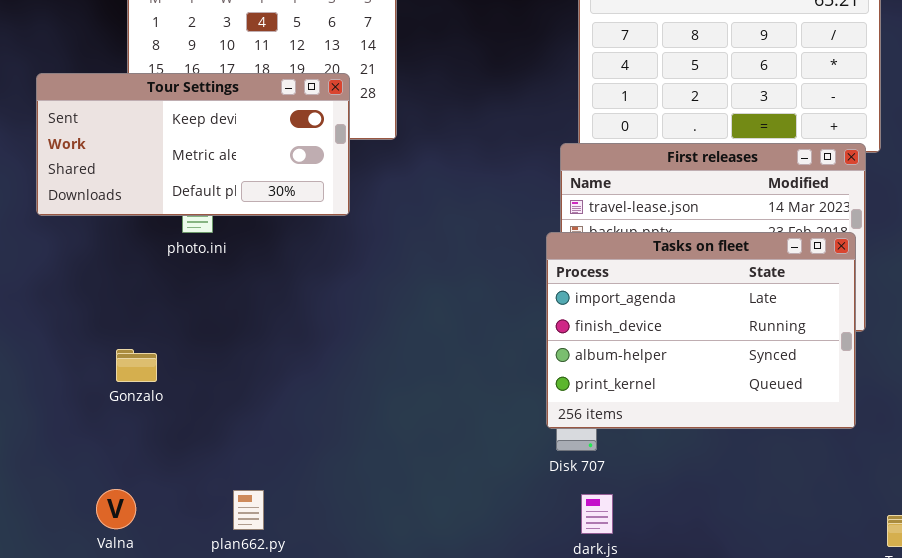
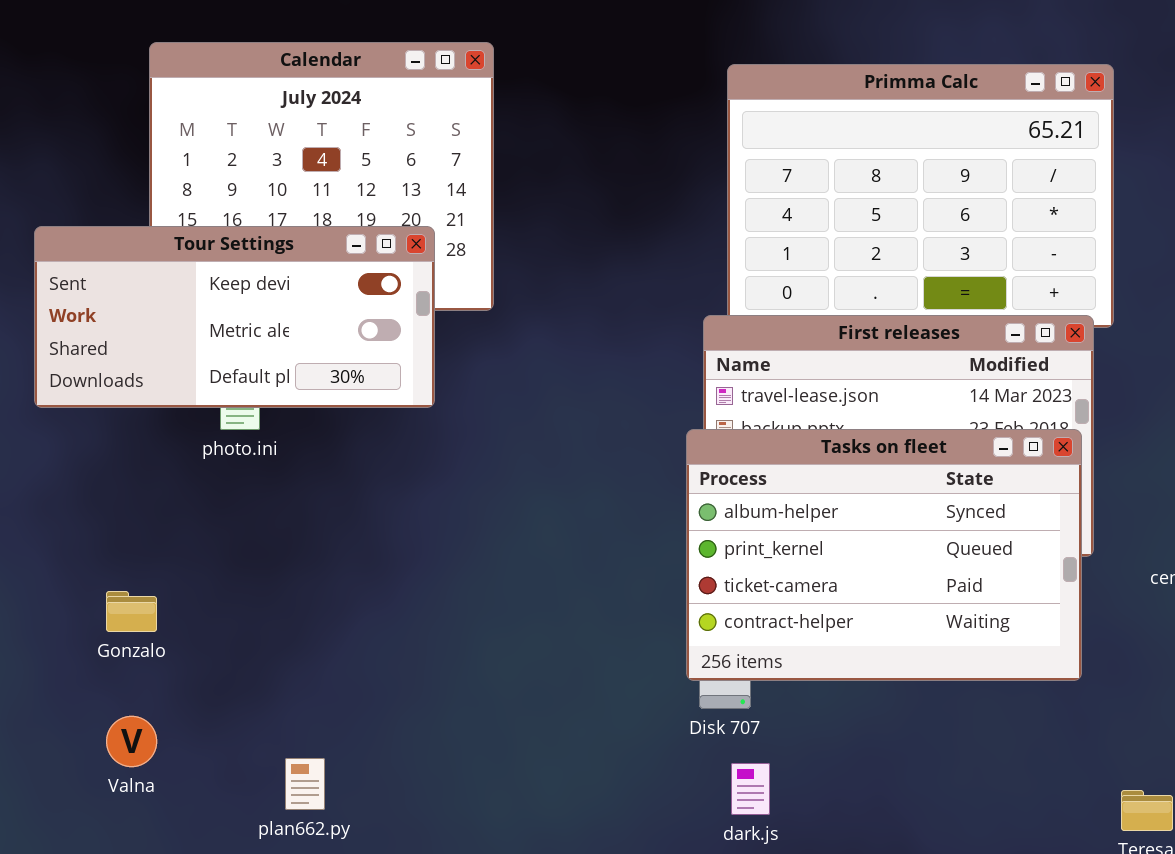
Tasks on fleet: [546,232,856,429] -> [686,429,1082,681], scrolled down 2 rows
Gonzalo: [116,349,157,382] -> [106,591,157,632], moved
Valna: [96,489,136,529] -> [106,716,157,767], moved

